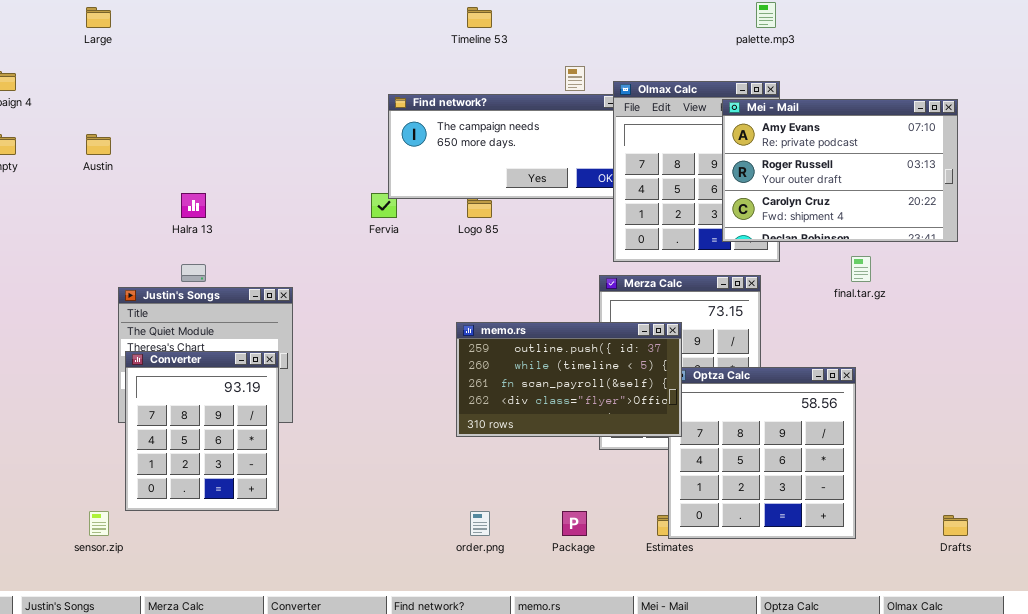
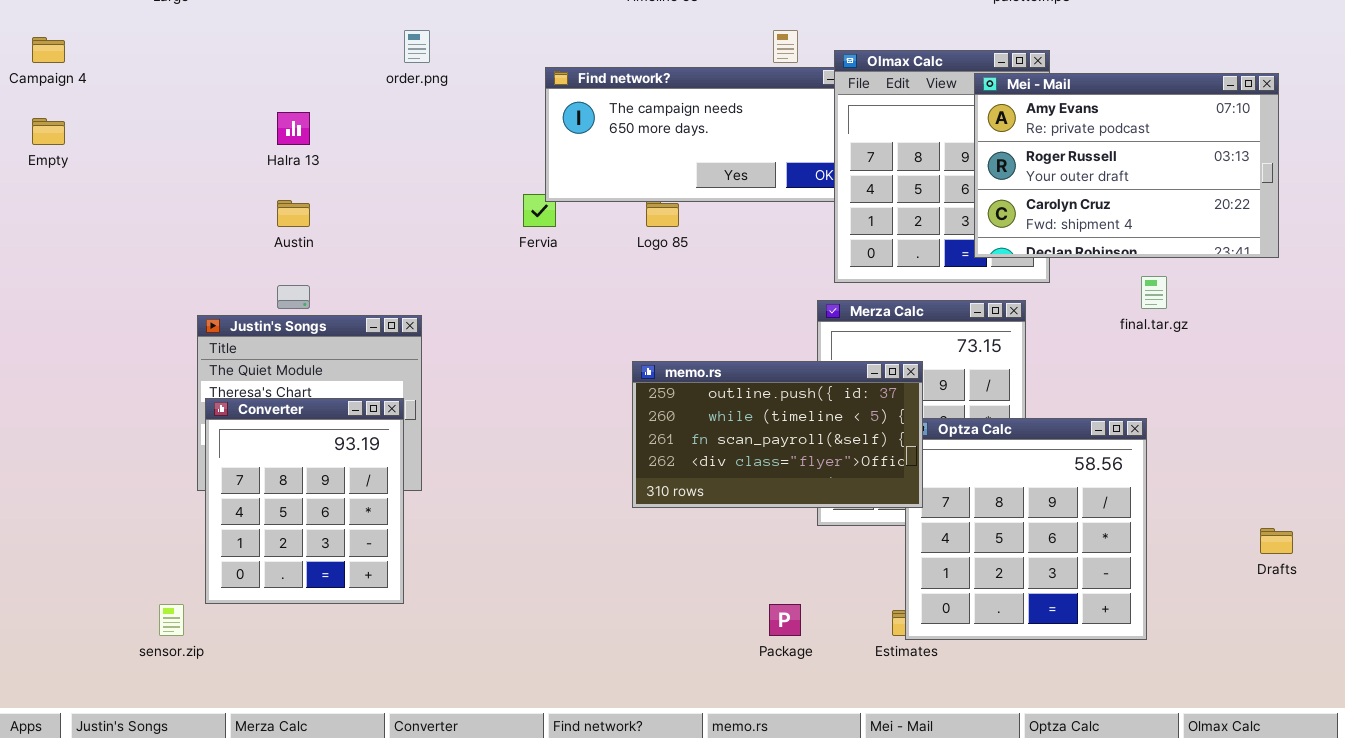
Austin: [86,134,111,155] -> [277,200,310,227], moved
Halra 13: [181,193,206,218] -> [277,112,310,145], moved
order.png: [470,511,490,536] -> [404,30,430,63], moved
Drafts: [943,515,968,536] -> [1260,528,1293,554], moved

